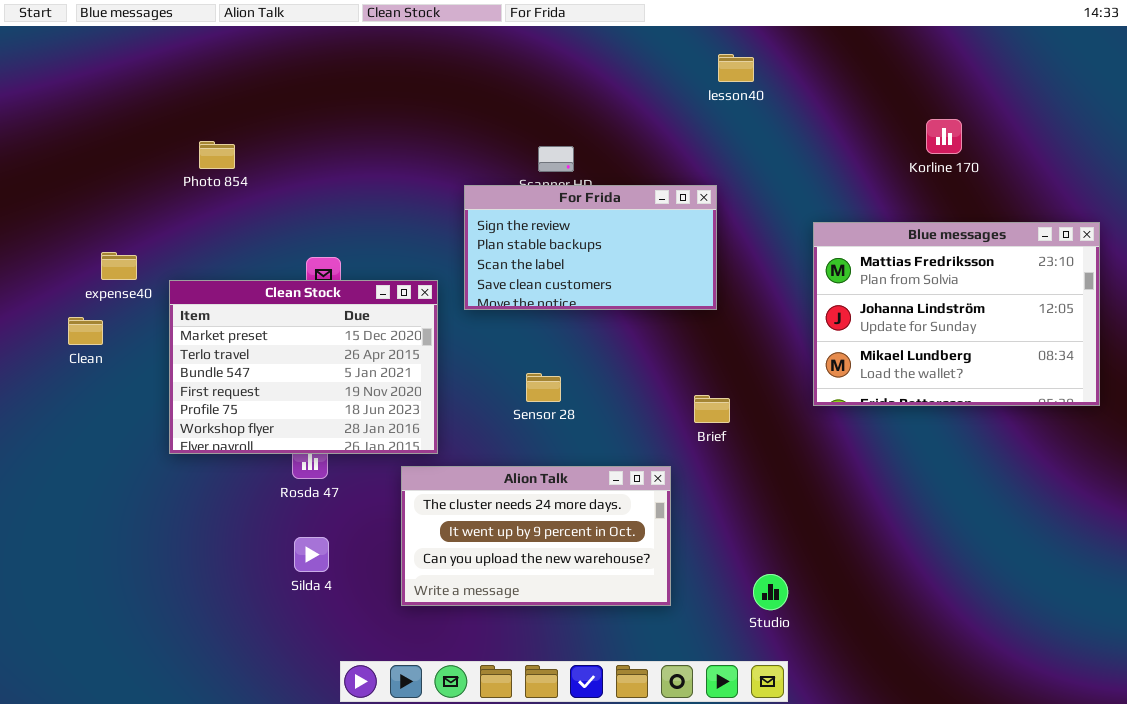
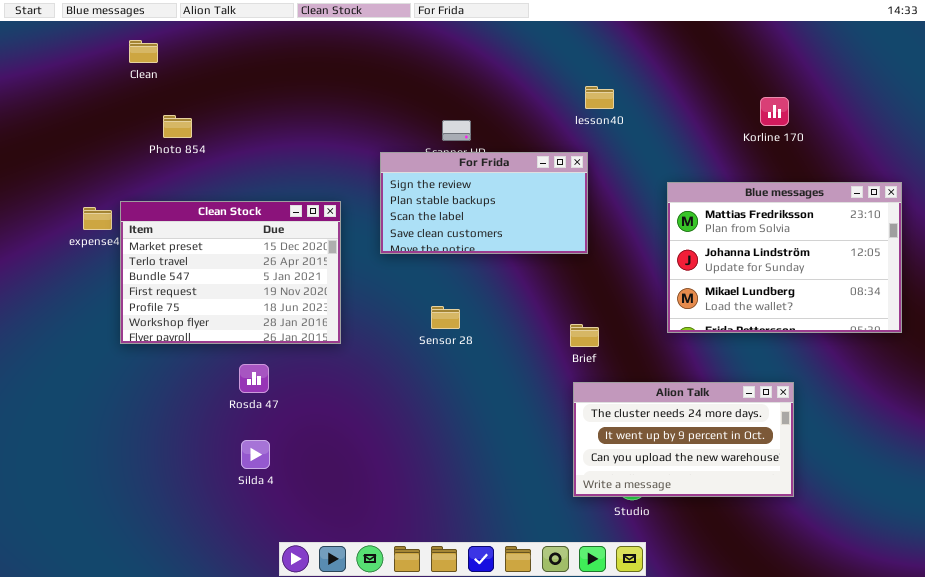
lesson40: [718,54,754,82] -> [585,86,614,109], moved
Clean Stock: [169,280,438,454] -> [120,201,341,344], moved
Clean: [68,317,103,345] -> [129,40,158,63], moved
Alion Talk: [401,466,671,606] -> [573,382,794,497], moved

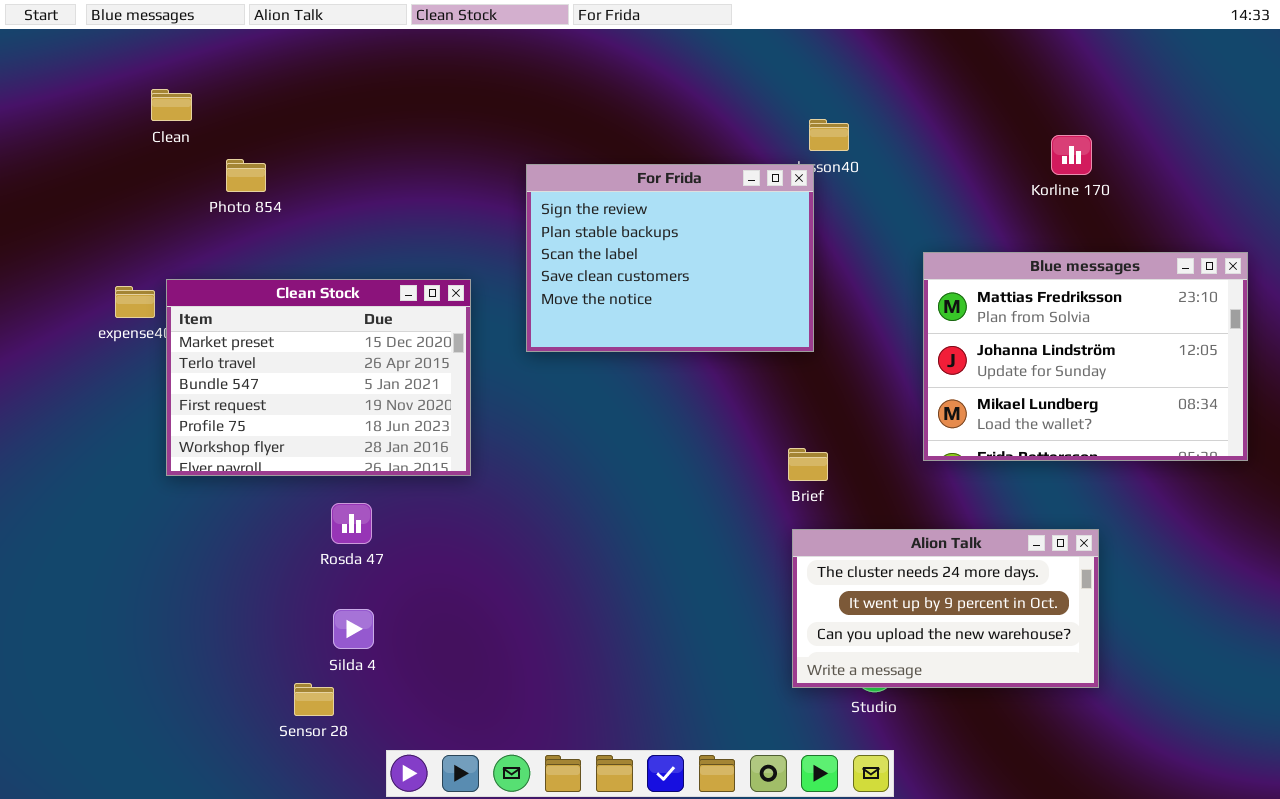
Clean: [129,40,158,63] -> [151,89,192,121], moved
For Frida: [380,152,588,254] -> [526,164,814,352], resized
Sensor 28: [431,306,460,329] -> [294,683,334,716], moved

